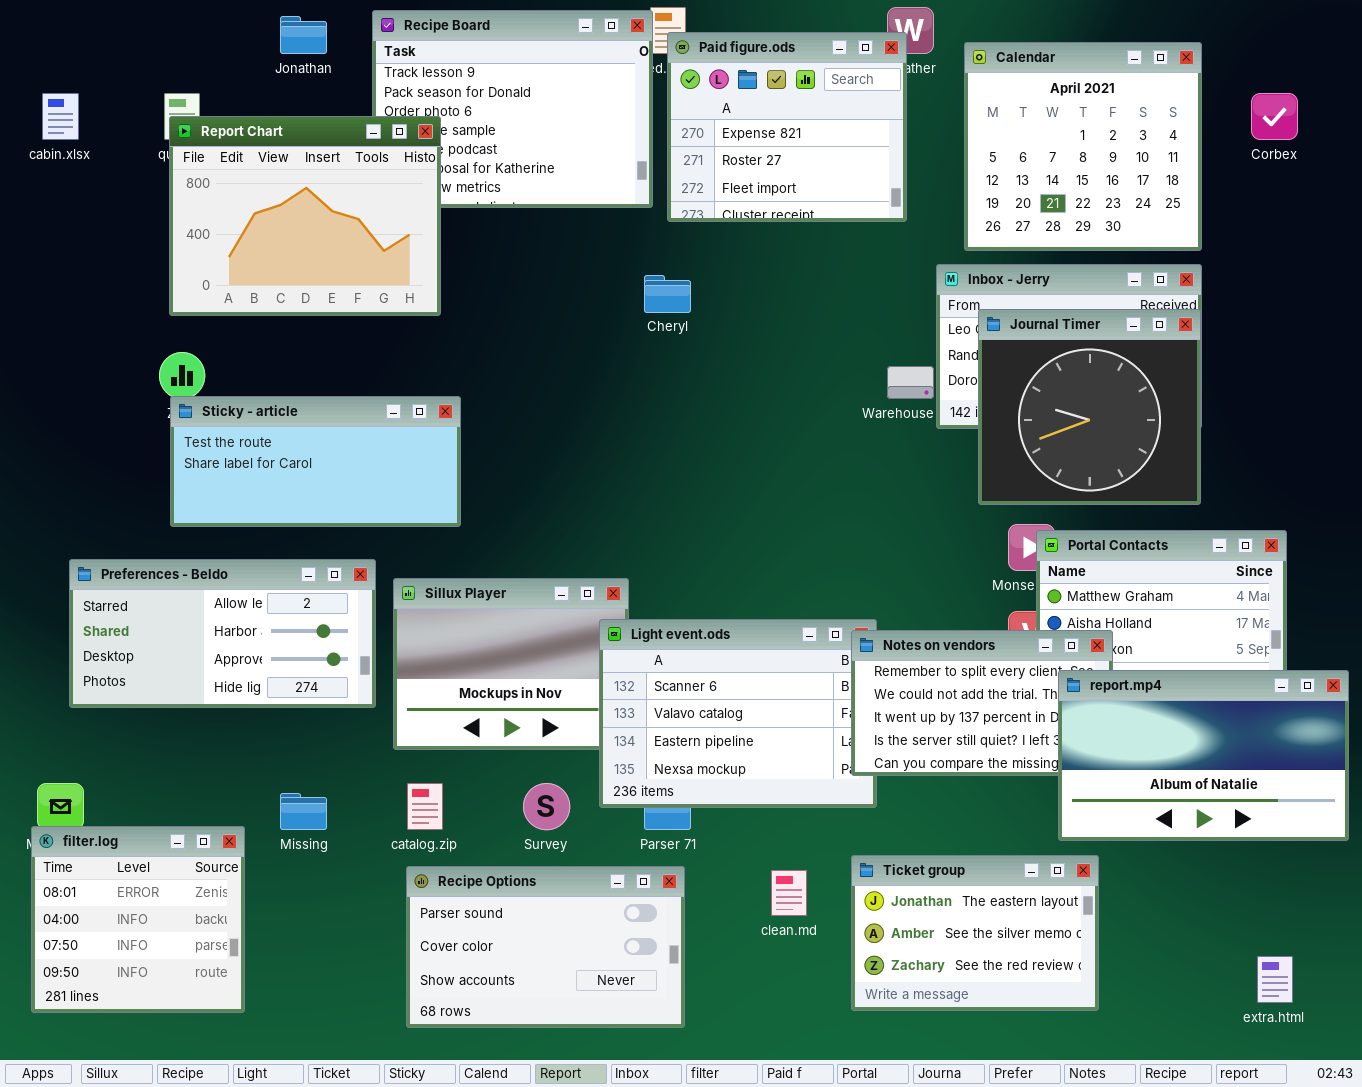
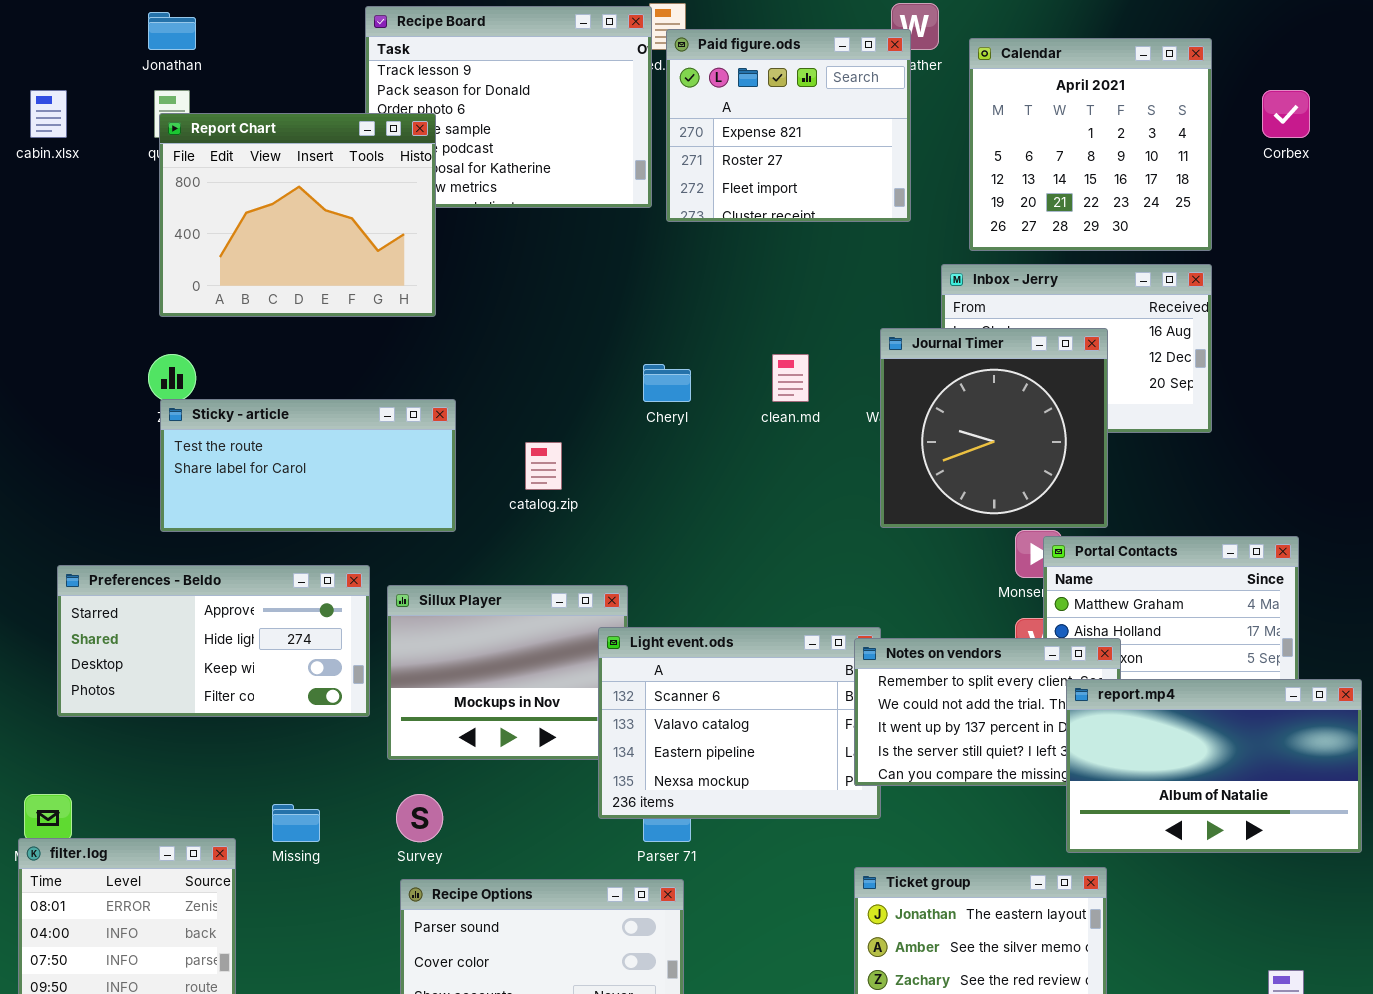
Jonathan: [280,16,327,54] -> [148,12,196,50], moved
Cheryl: [644,275,691,313] -> [643,364,691,402], moved
Journal Timer: [978,309,1201,505] -> [880,328,1108,528], moved
Preferences - Beldo: [69,559,376,708] -> [57,565,370,717], scrolled down 2 rows
catalog.zip: [407,783,443,830] -> [525,442,562,490], moved
Survey: [523,783,570,830] -> [396,794,443,842], moved
clean.md: [771,870,807,916] -> [772,354,809,402], moved

